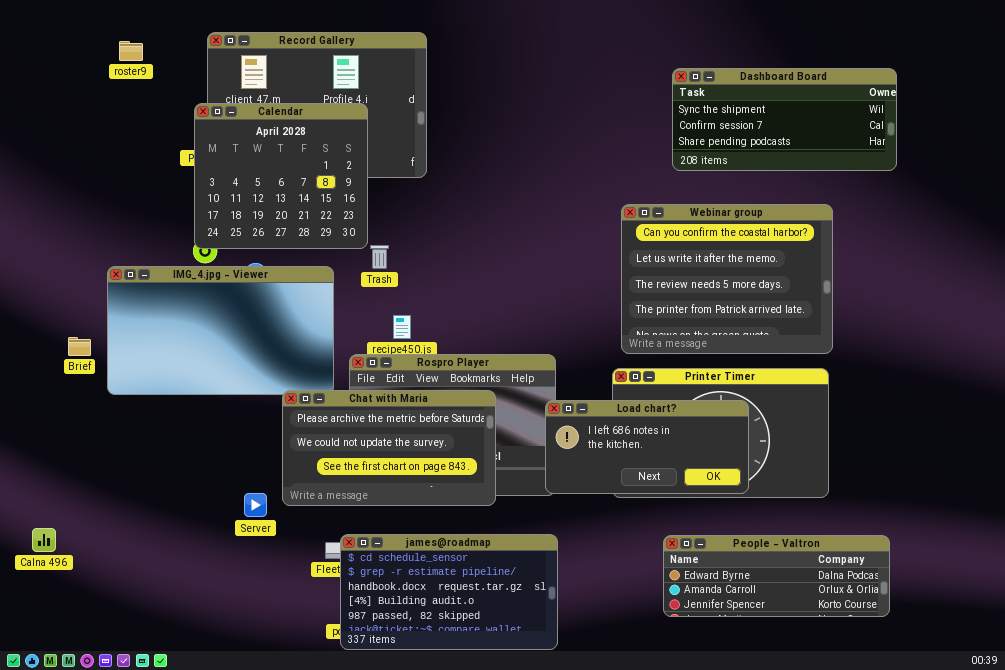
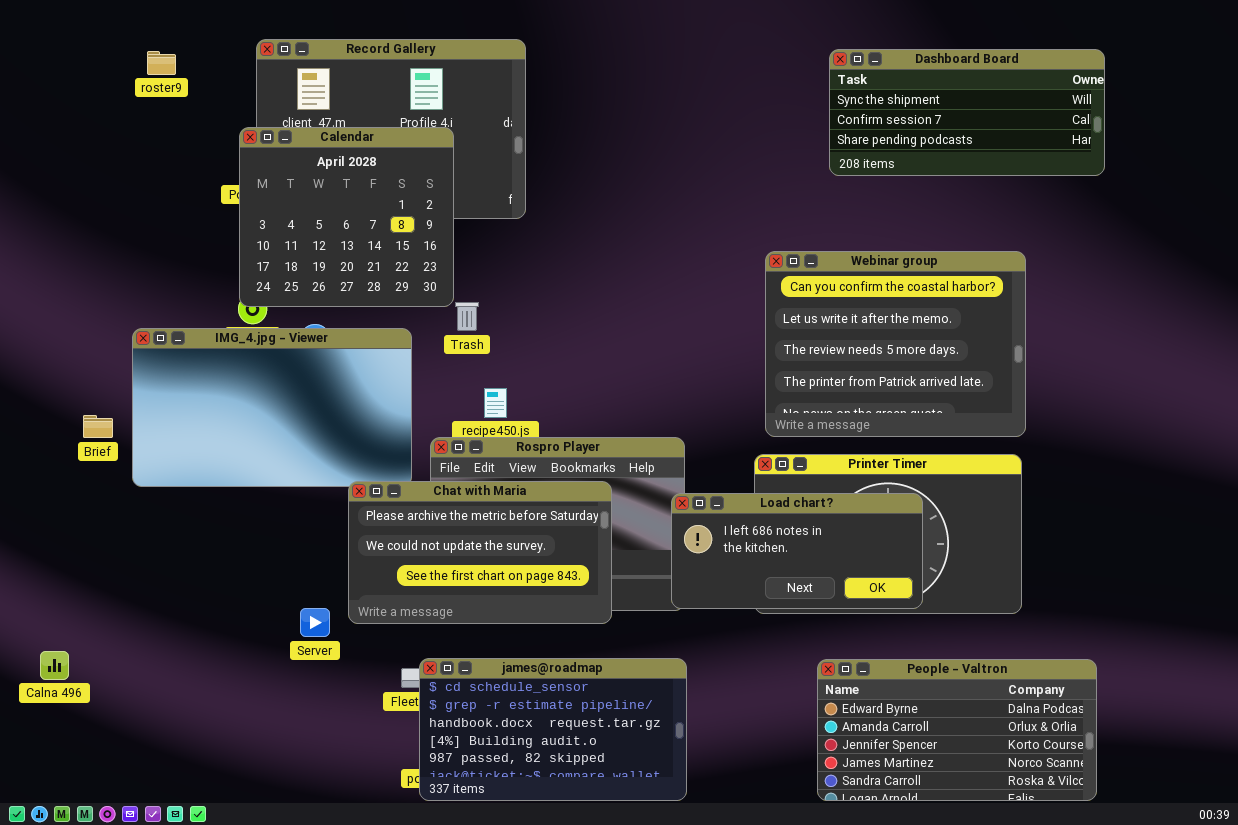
Dashboard Board: [672,68,897,171] -> [829,49,1105,176], moved
People - Valtron: [663,535,890,617] -> [817,659,1097,801], resized

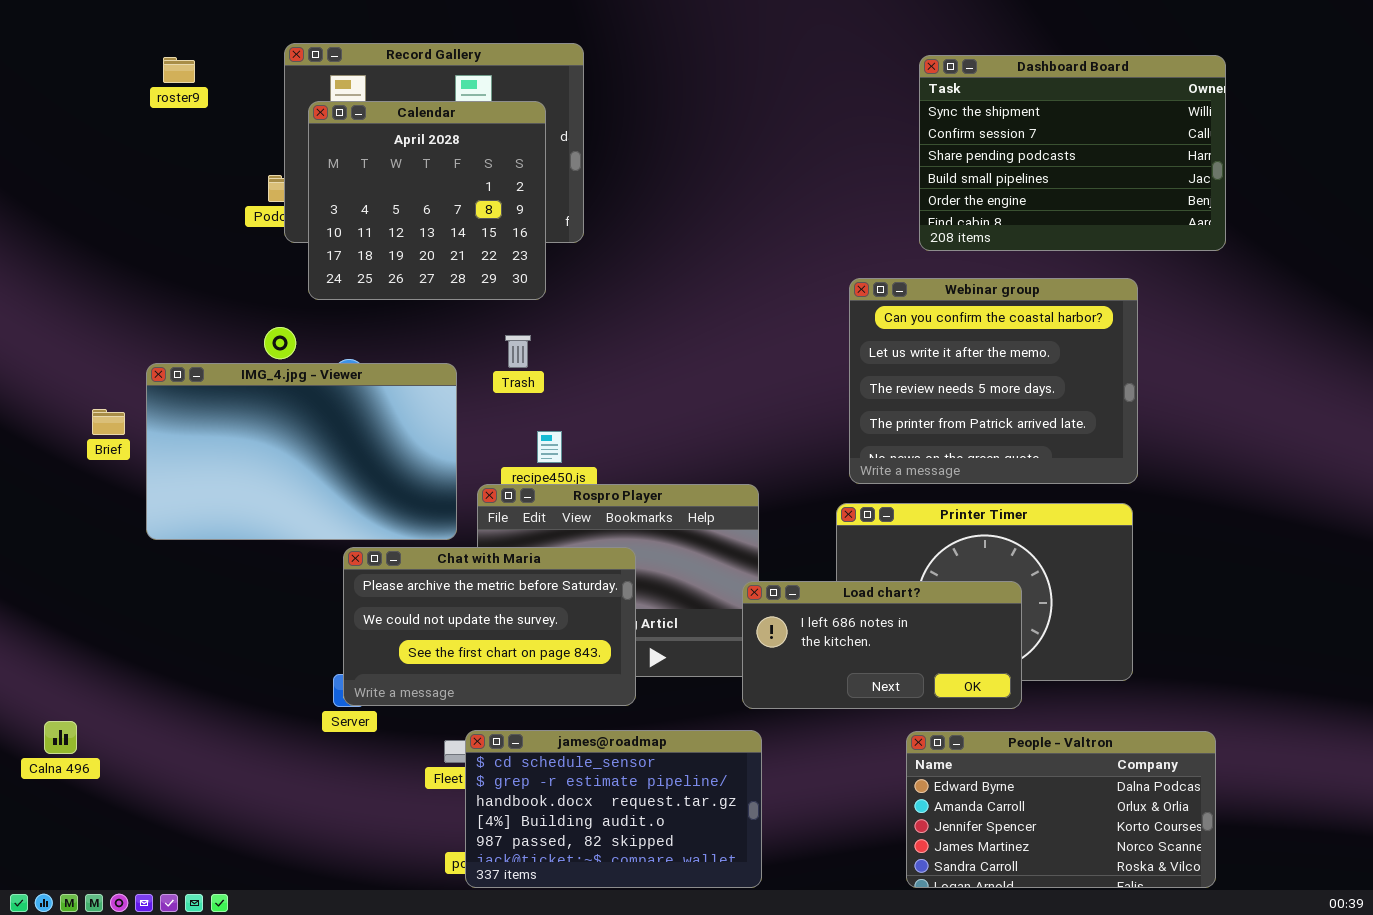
Dashboard Board: [829,49,1105,176] -> [919,55,1226,251], resized
Calendar: [239,127,454,307] -> [308,101,546,300], moved
Brief: [83,415,113,438] -> [92,409,125,435], moved
Chat with Maria: [348,481,612,624] -> [343,547,636,706], moved
Load chart?: [671,493,923,609] -> [742,581,1022,709], moved

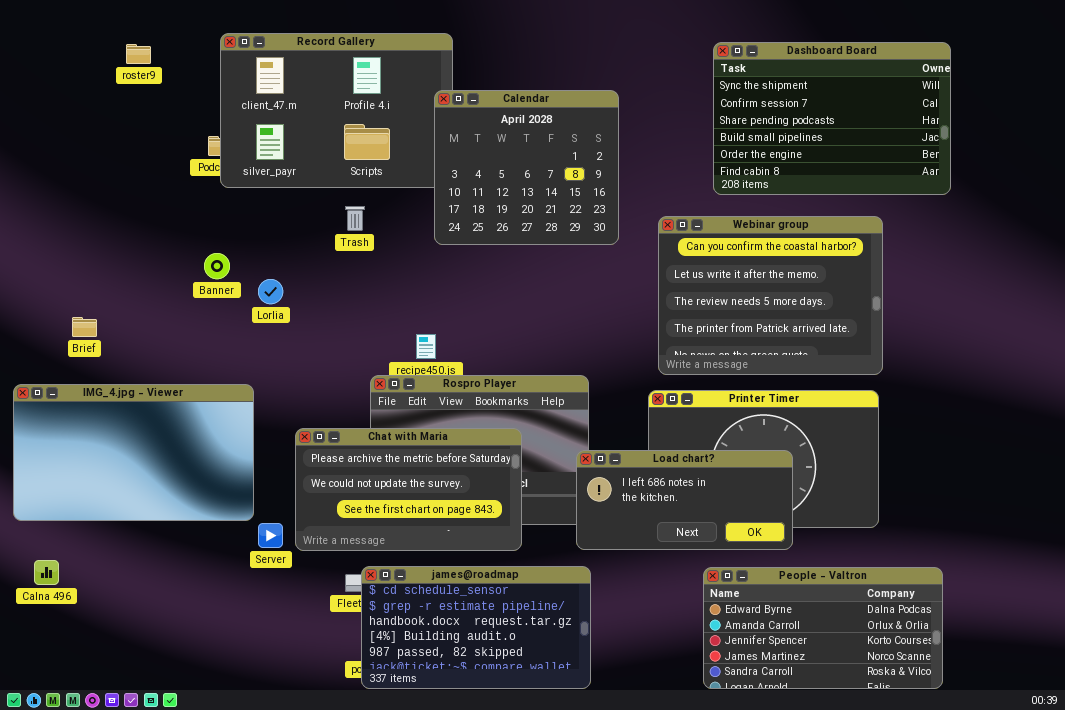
Calendar: [308,101,546,300] -> [434,90,619,245], moved
Trash: [505,335,531,368] -> [345,206,365,231], moved
IMG_4.jpg - Viewer: [146,363,457,540] -> [13,384,254,521], moved
Chat with Maria: [343,547,636,706] -> [295,428,522,551], moved

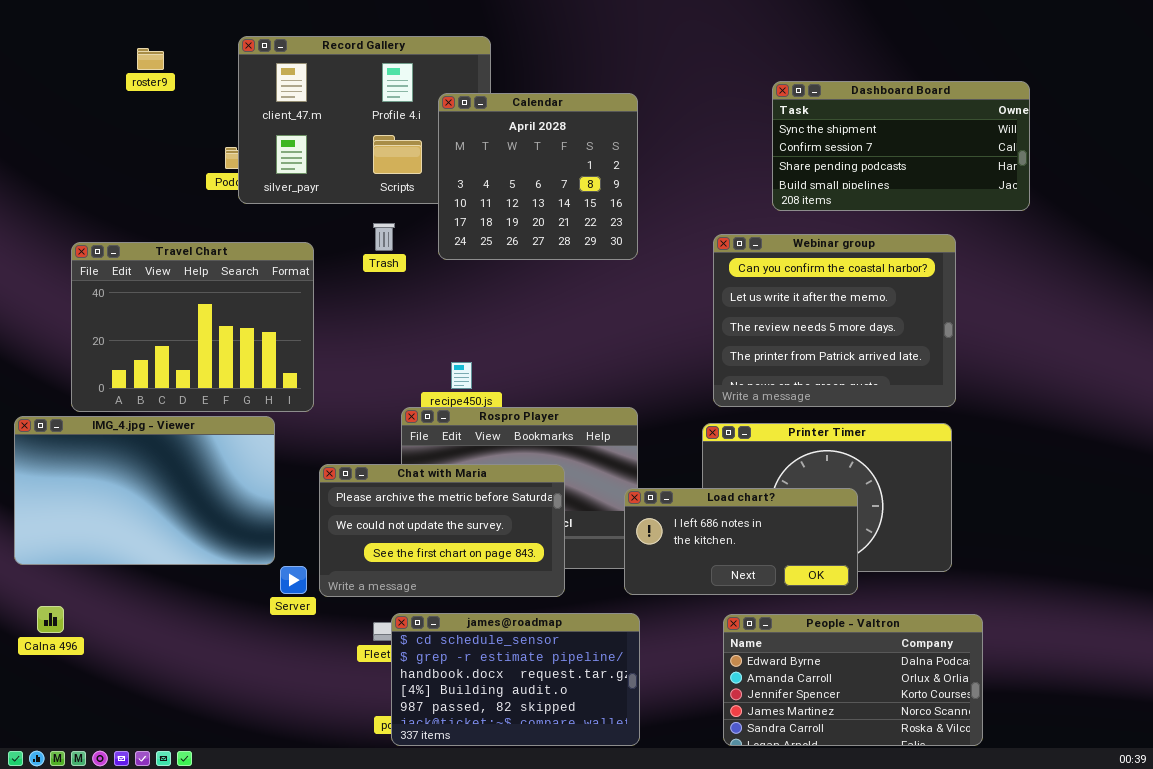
Dashboard Board: [713,42,951,195] -> [772,81,1030,211], resized
Calendar: [434,90,619,245] -> [438,93,638,260], moved
Travel Chart: none -> [71,242,314,412], opened
People - Valtron: [703,567,943,689] -> [723,614,983,746], moved

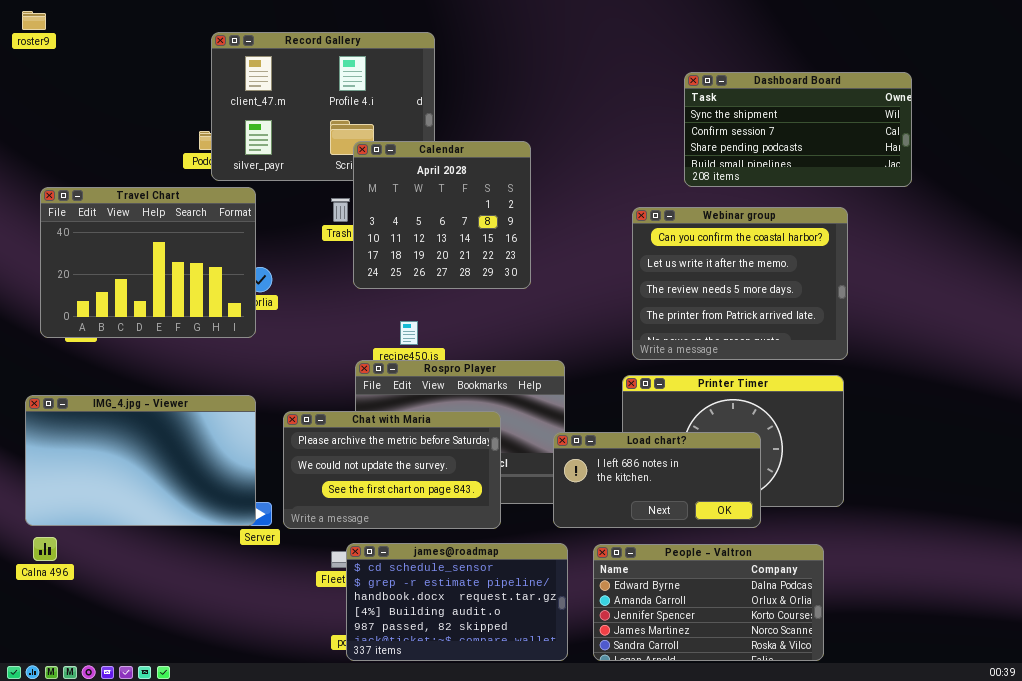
roster9: [137,48,164,70] -> [22,11,46,30], moved
Calendar: [438,93,638,260] -> [353,141,531,289], moved
Travel Chart: [71,242,314,412] -> [40,187,256,338], moved
IMG_4.jpg - Viewer: [14,416,275,565] -> [25,395,256,526], moved
People - Valtron: [723,614,983,746] -> [593,544,824,661], moved

